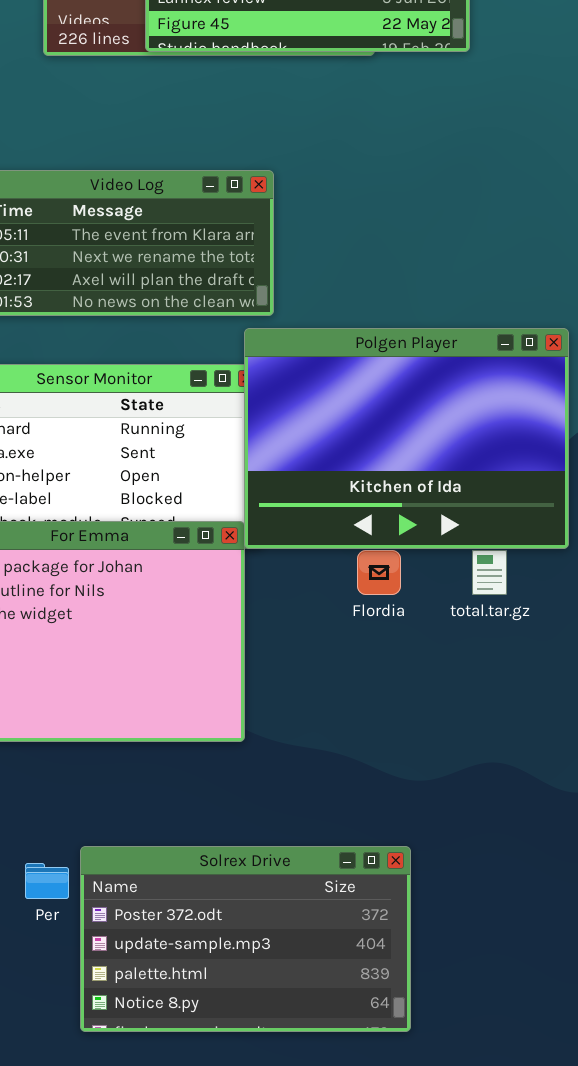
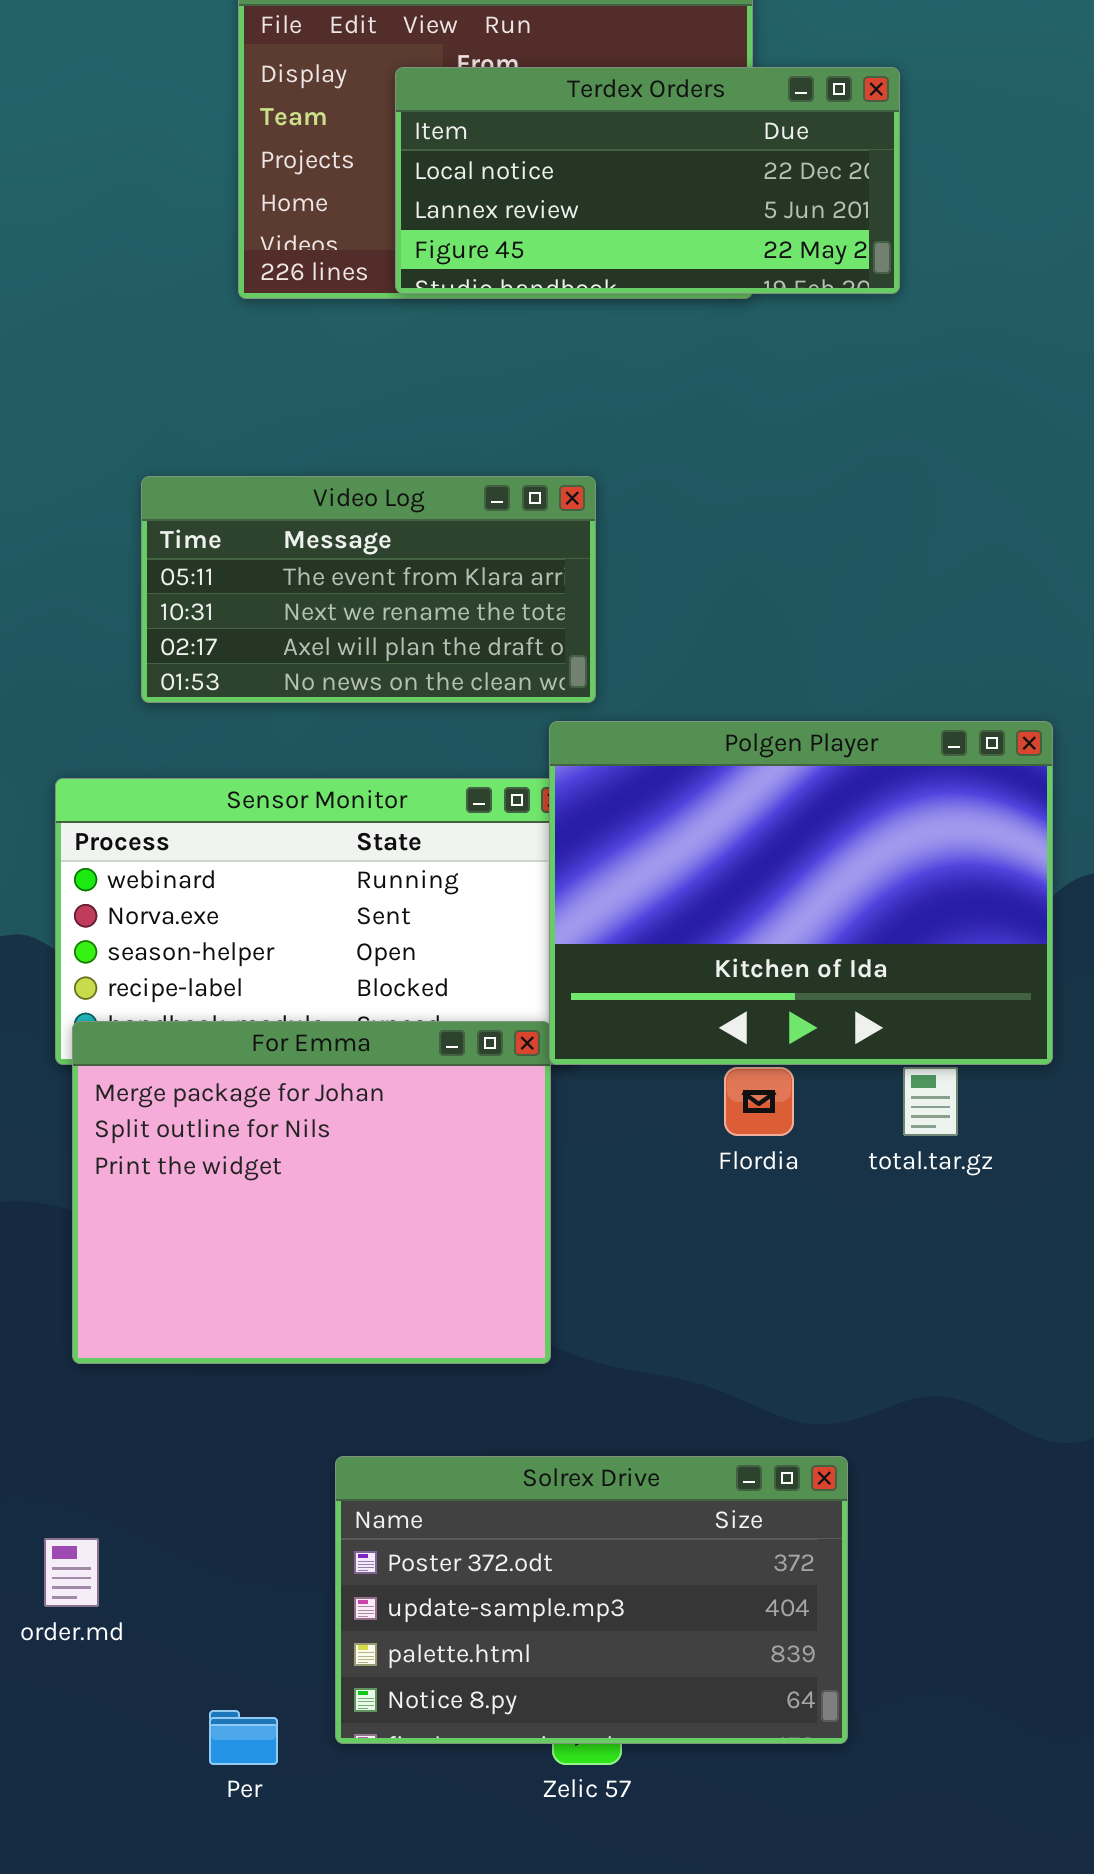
Solrex Drive: [80,846,411,1032] -> [335,1456,848,1744], moved
Per: [25,863,69,899] -> [209,1710,278,1765], moved

